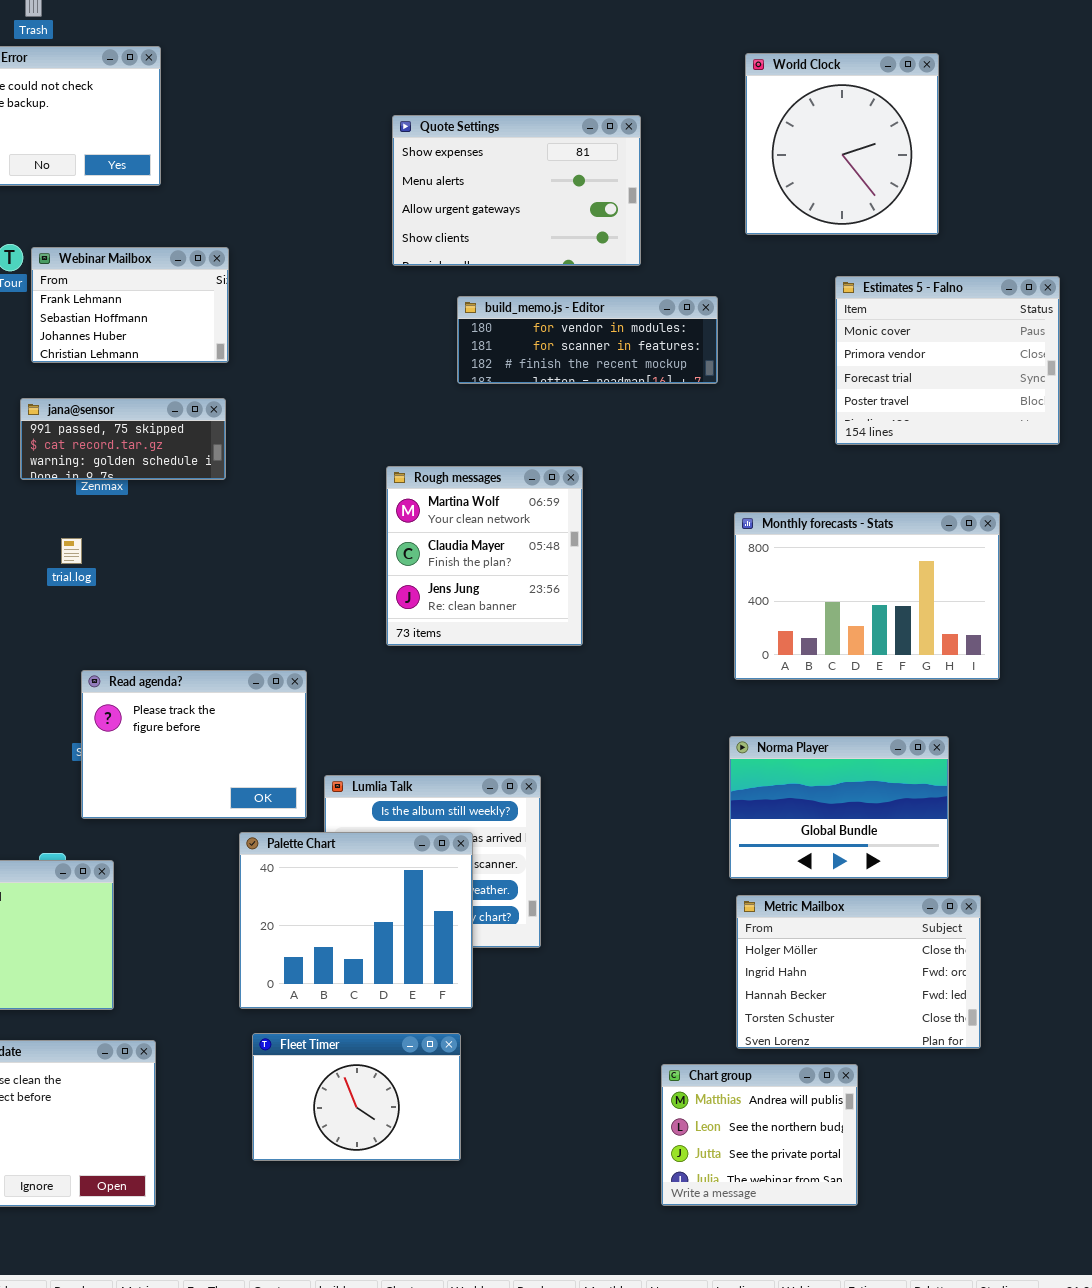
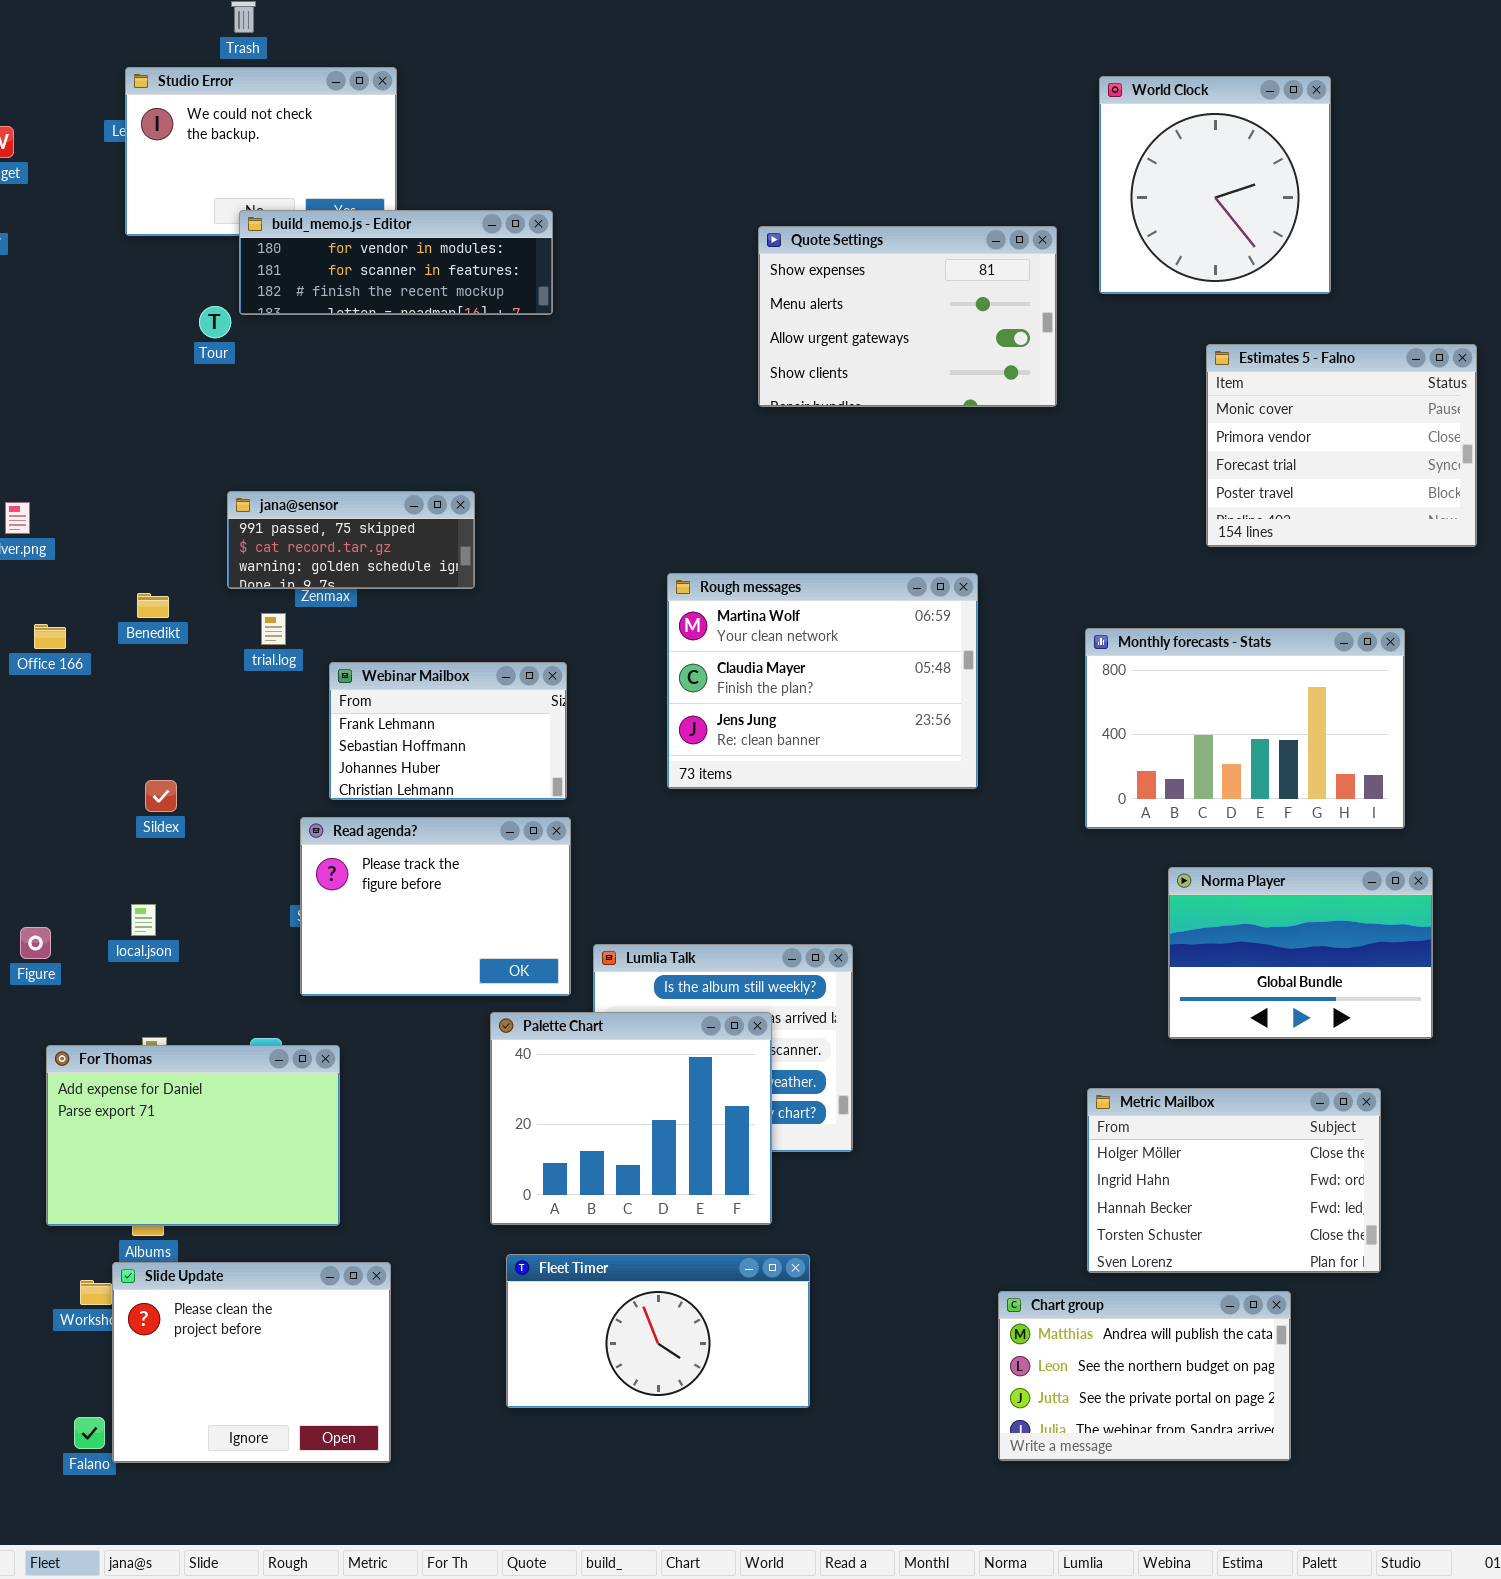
Quote Settings: [392,115,641,266] -> [758,226,1057,407], moved
Webinar Mailbox: [31,247,229,363] -> [329,662,567,800], moved
build_memo.js - Editor: [457,296,718,384] -> [239,210,553,315], moved
Rough messages: [386,466,583,646] -> [667,573,978,789], resized
trial.log: [61,538,82,564] -> [261,613,286,645], moved
Norma Player: [729,736,949,879] -> [1168,867,1433,1039], moved
Fleet Timer: [252,1033,461,1161] -> [506,1254,810,1408], resized
Chart group: [661,1064,858,1206] -> [998,1291,1291,1461], resized

